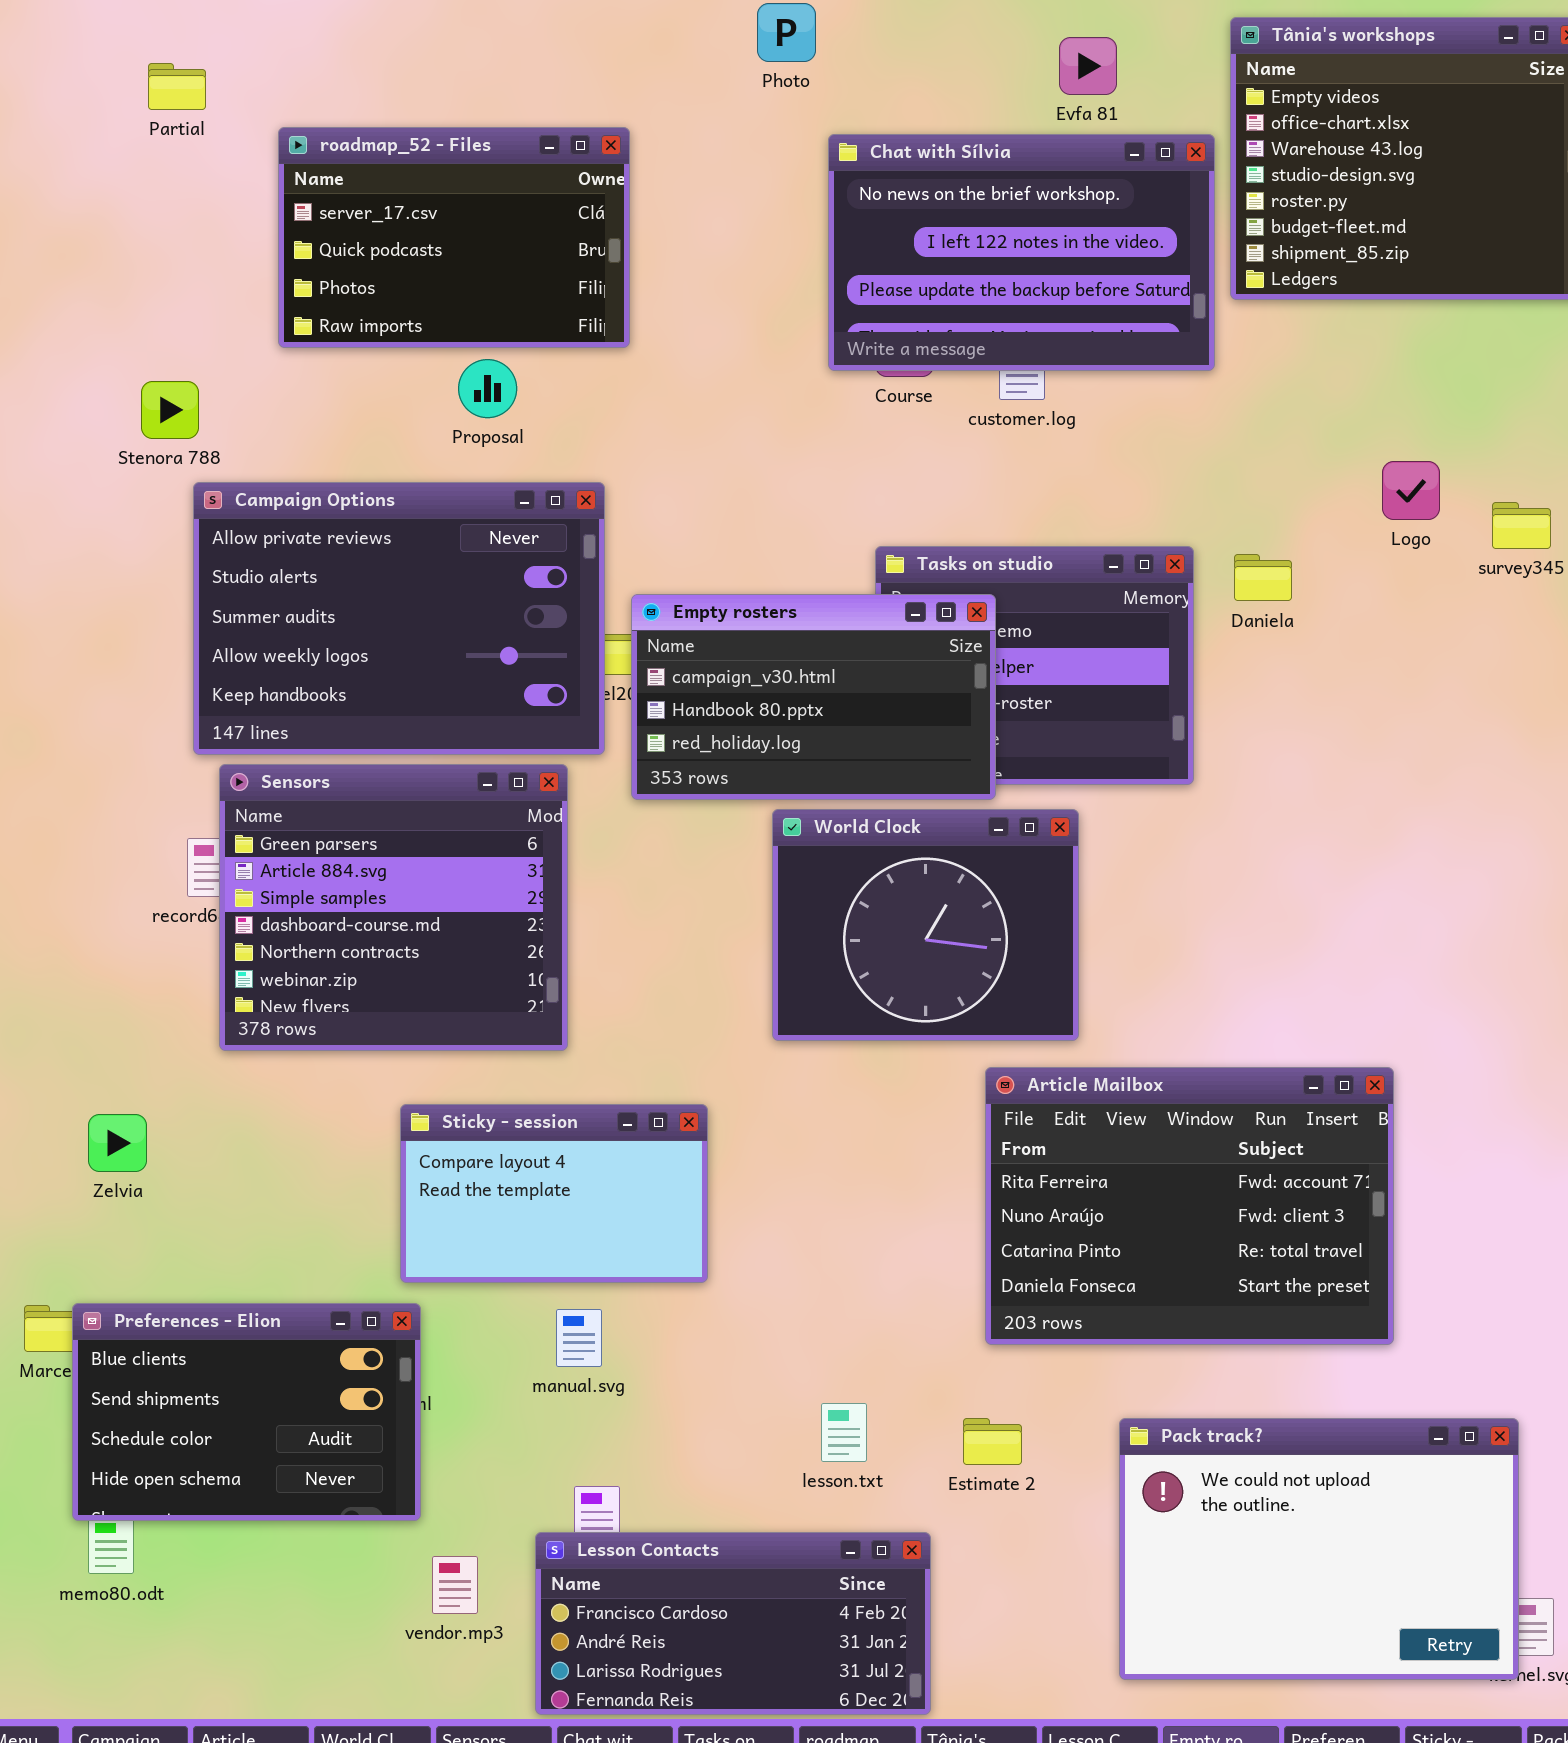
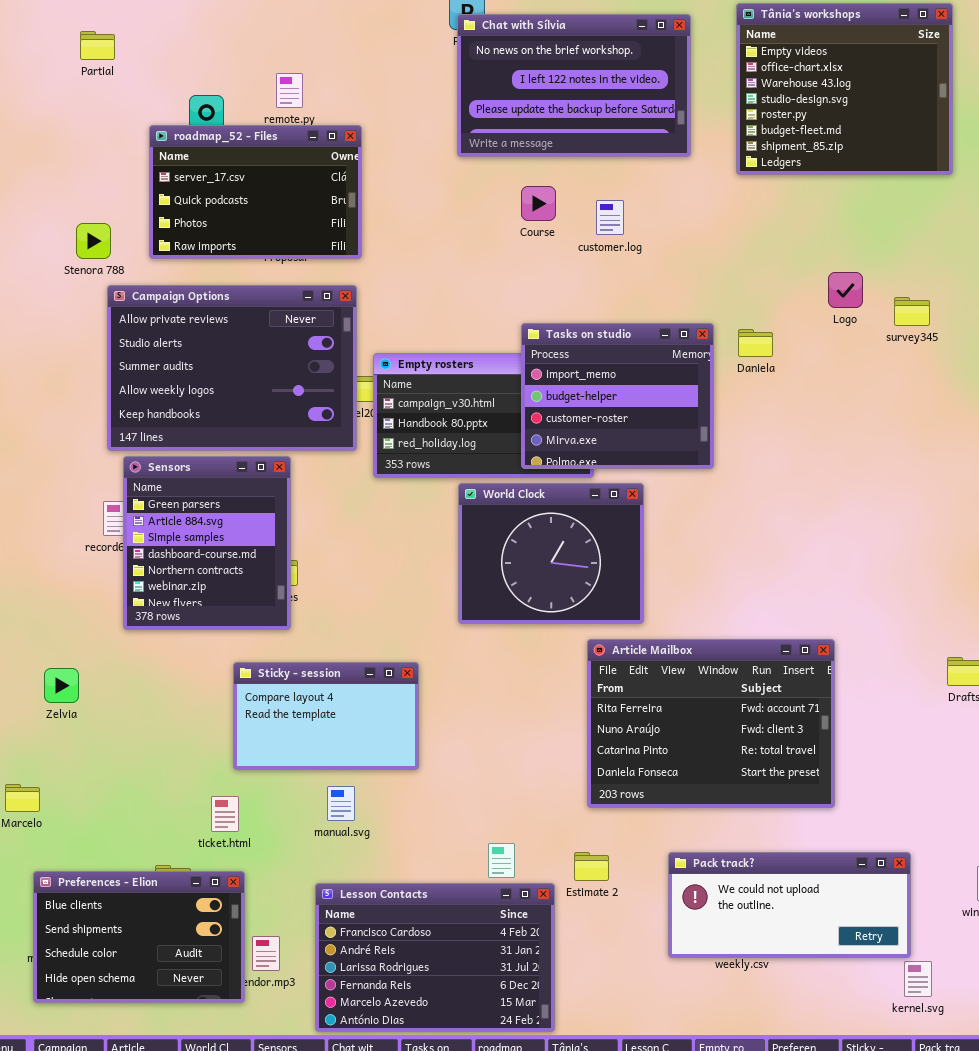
roadmap_52 - Files: [278,127,630,348] -> [149,125,362,259], moved
Chat with Sílvia: [828,134,1215,371] -> [457,14,691,157], moved
Tasks on studio: [875,546,1194,785] -> [521,323,714,469], raised
Sensors: [219,764,568,1051] -> [123,456,291,630], resized
Preferences - Elion: [72,1303,421,1521] -> [33,871,245,1003], moved
Pack track?: [1119,1418,1519,1680] -> [668,852,911,958], resized
Lesson Contacts: [535,1532,931,1715] -> [315,883,555,1032], resized

